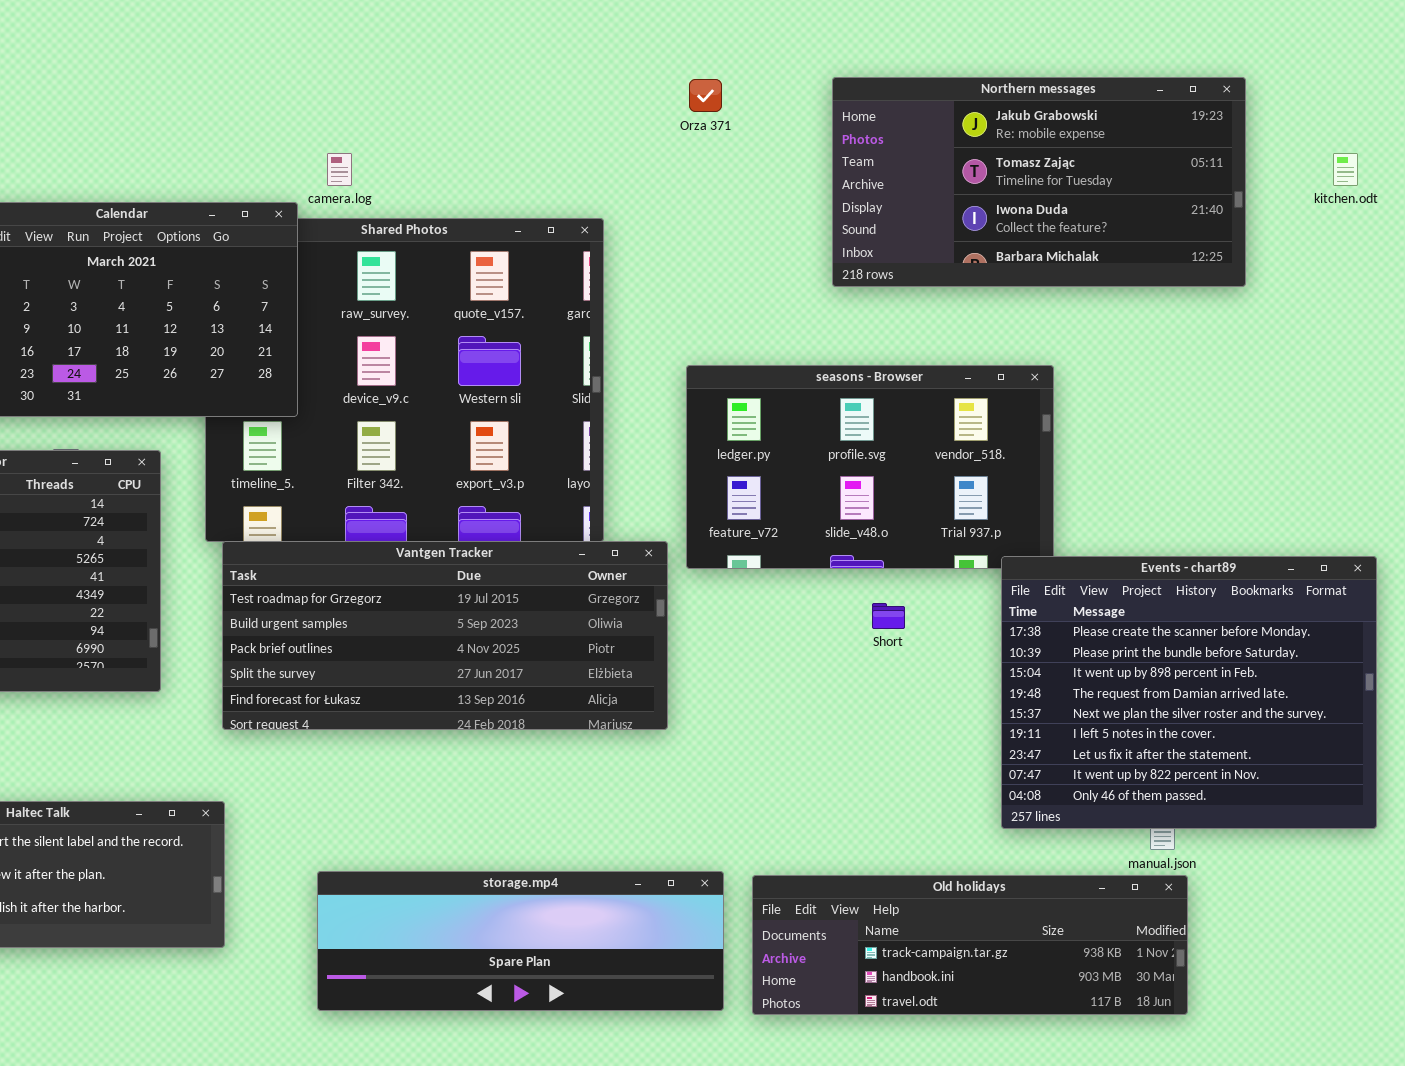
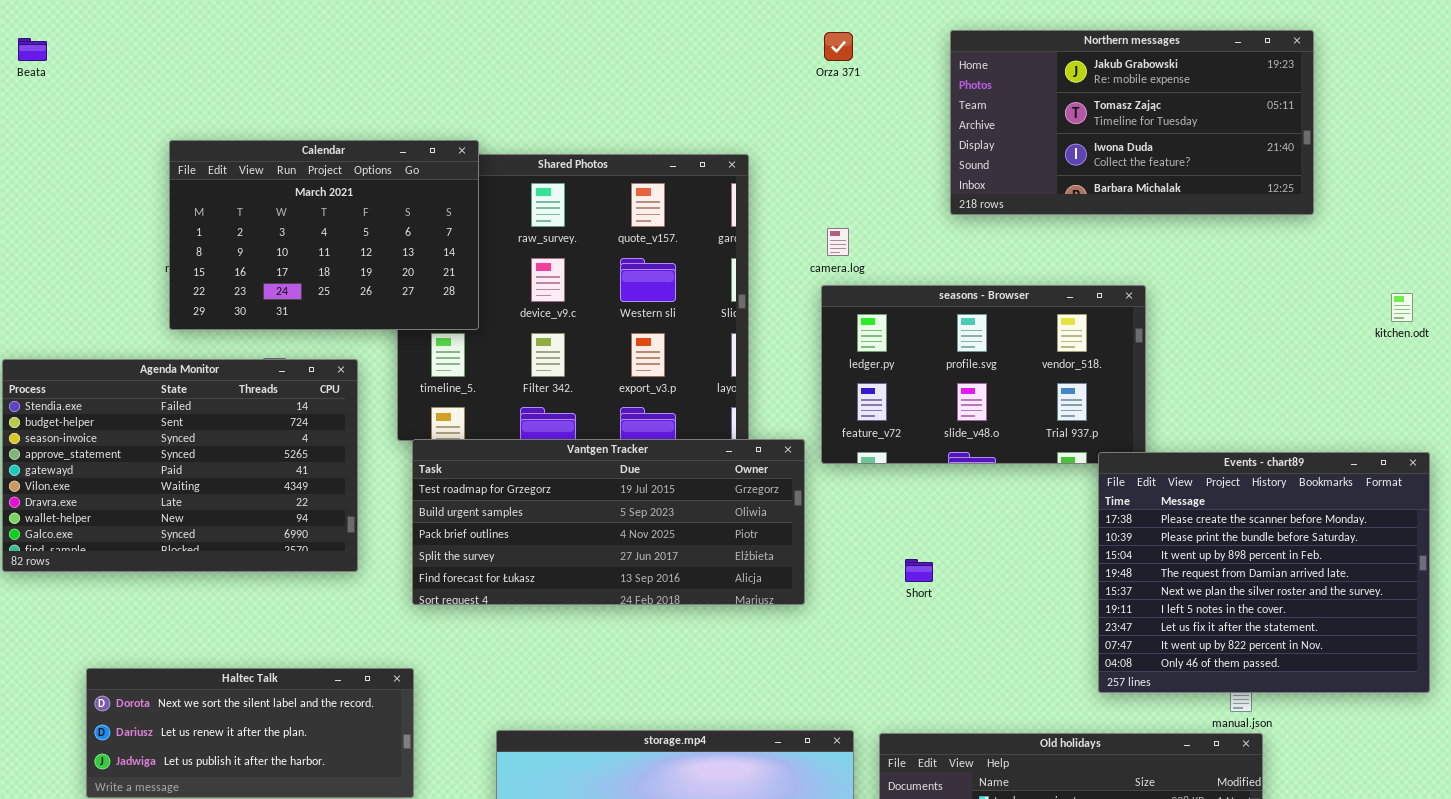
camera.log: [327,153,352,186] -> [827,228,849,256], moved
kitchen.odt: [1333,153,1358,186] -> [1391,293,1413,322], moved
Short: [872,603,905,629] -> [905,559,933,582], moved

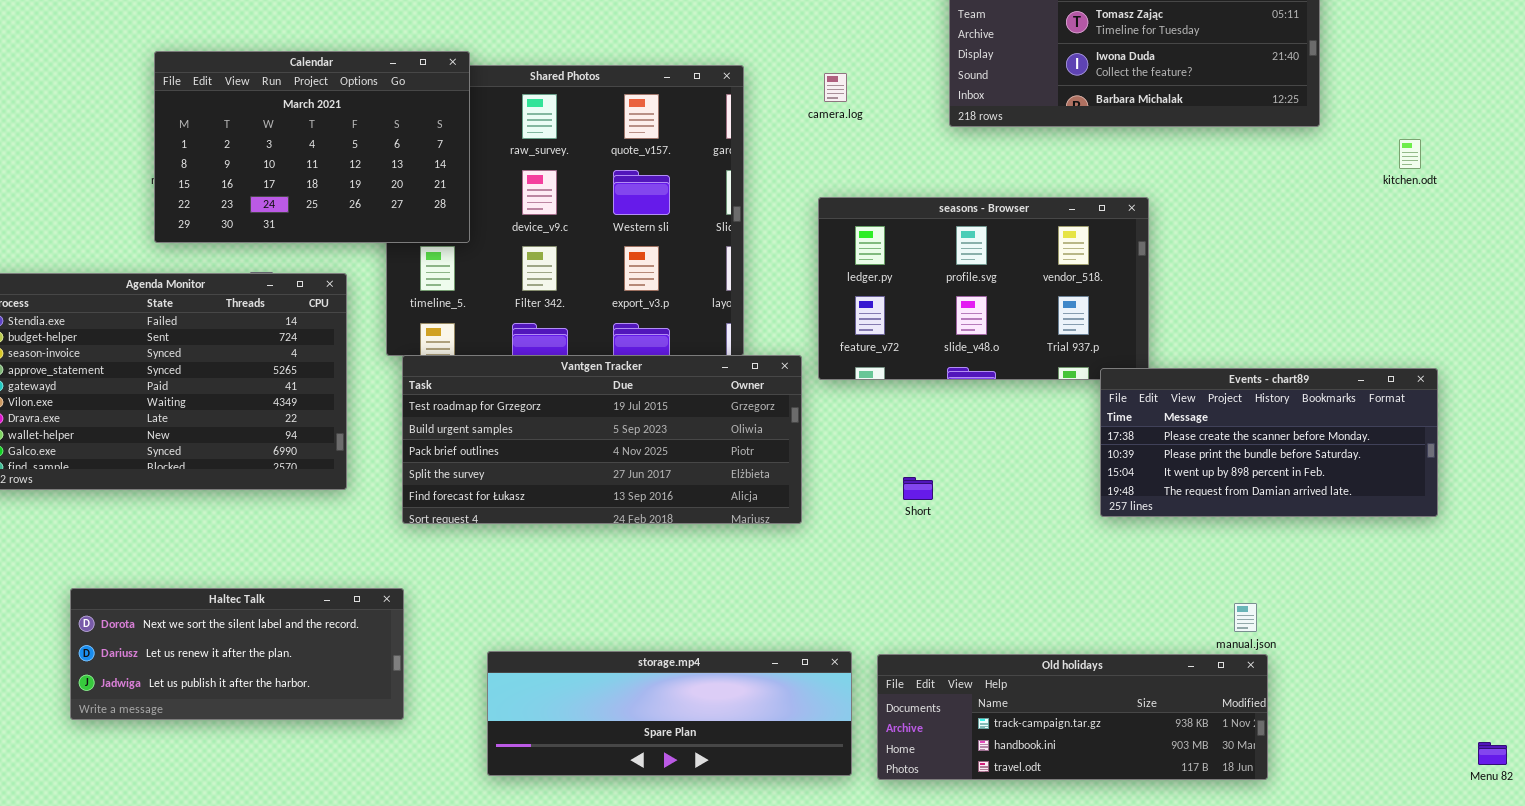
camera.log: [827,228,849,256] -> [824,73,847,102], moved
kitchen.odt: [1391,293,1413,322] -> [1399,139,1421,169], moved
Events - chart89: [1098,452,1430,693] -> [1100,368,1438,517], resized

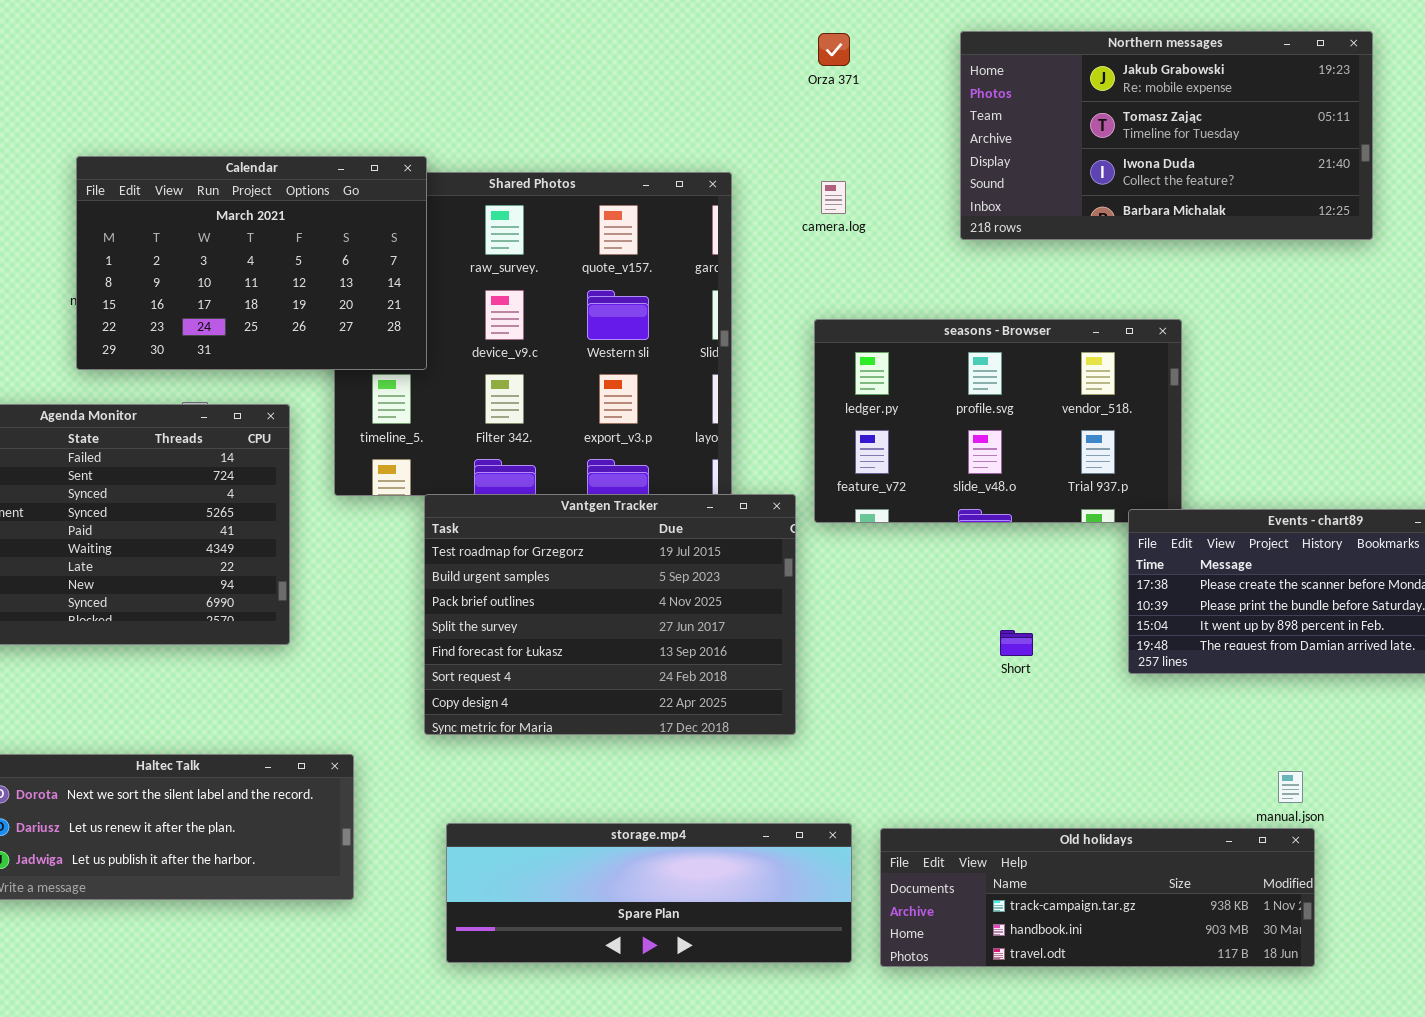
Vantgen Tracker: [402,355,802,524] -> [424,494,796,735], resized
Short: [903,477,933,500] -> [1000,630,1033,656], moved

